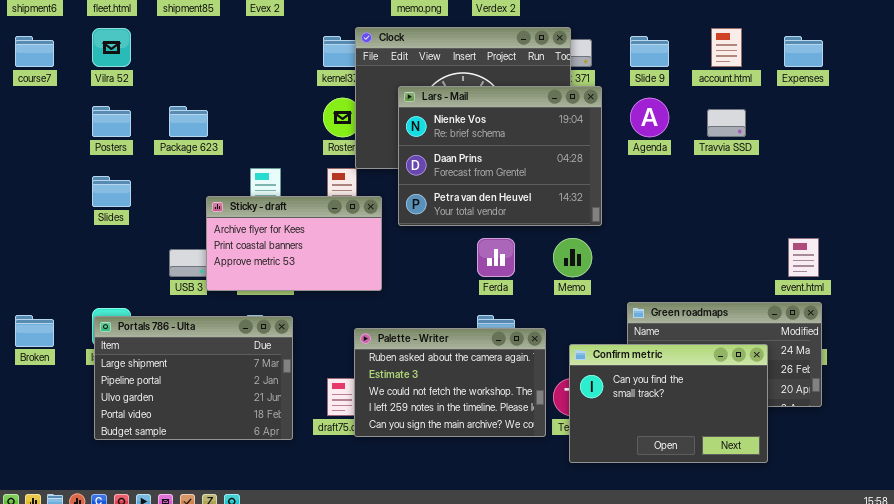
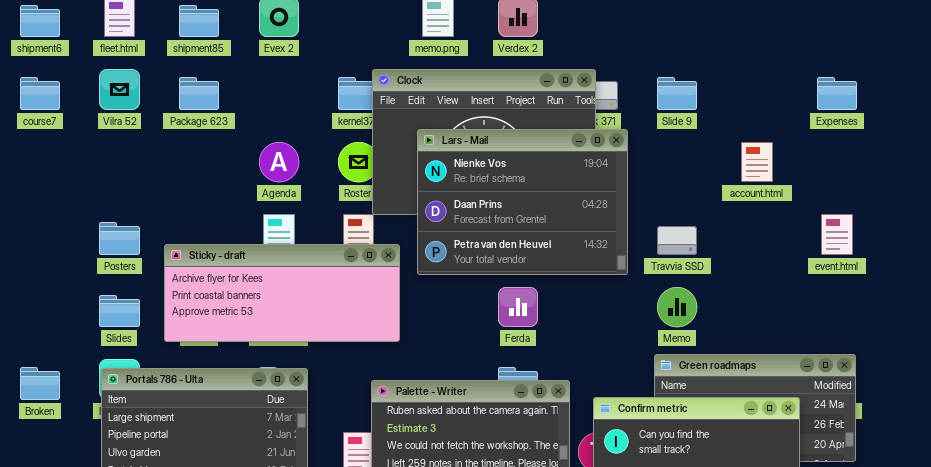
account.html: [711,28,742,67] -> [741,142,773,182], moved
Agenda: [630,98,669,137] -> [259,142,299,182], moved
Posters: [92,106,131,137] -> [99,222,140,255], moved
Package 623: [169,106,208,137] -> [179,77,219,110], moved
Travvia SSD: [707,109,746,137] -> [657,226,697,255], moved
Slides: [92,176,131,207] -> [99,295,140,327], moved
Sticky - draft: [206,196,382,291] -> [164,244,400,342], resized
Memo: [553,238,592,277] -> [657,287,697,327], moved
event.html: [788,238,819,277] -> [821,214,853,255], moved

